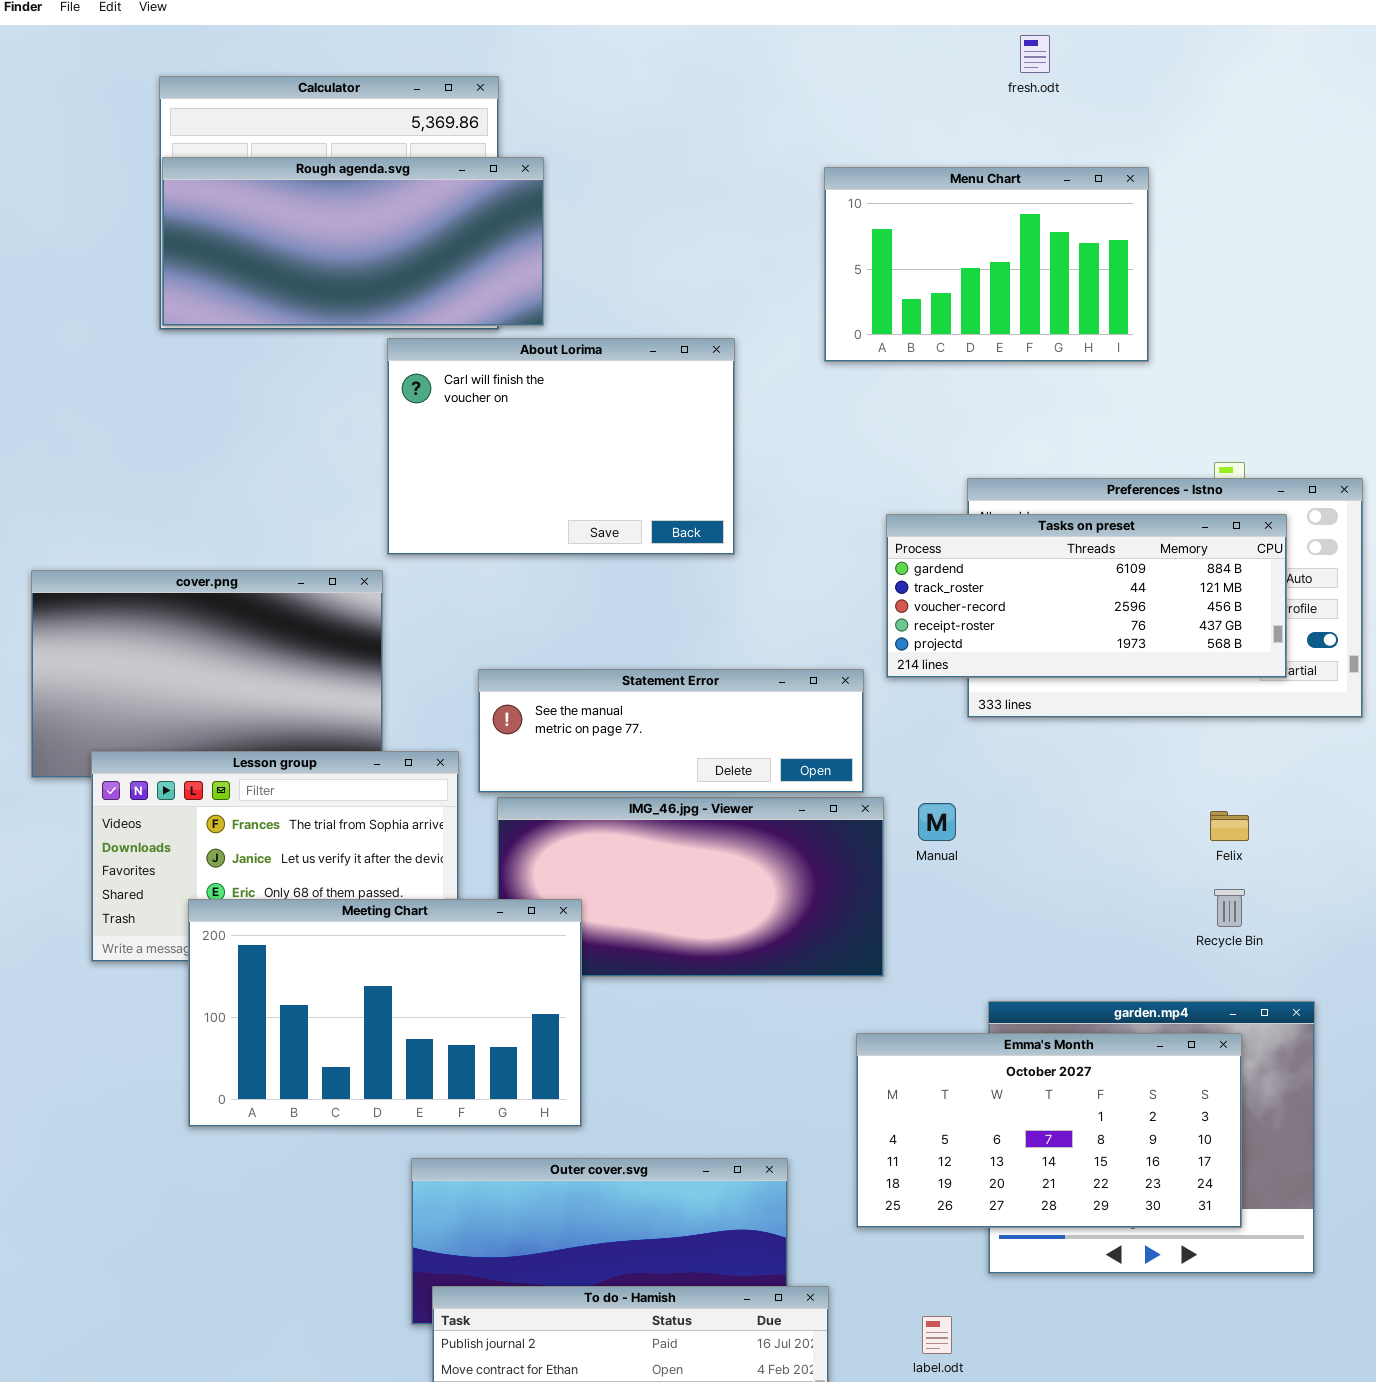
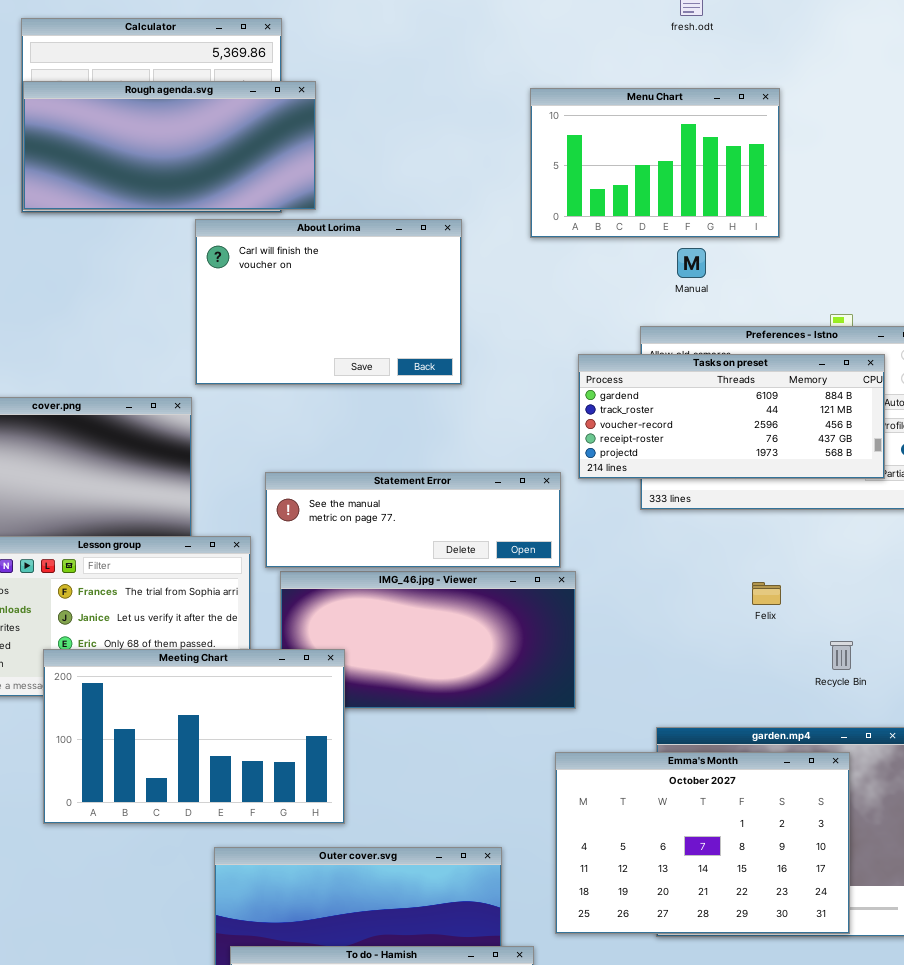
Manual: [918,803,956,841] -> [677,248,706,278], moved
Felix: [1210,811,1249,841] -> [752,582,781,605], moved
Emma's Month: [856,1033,1242,1228] -> [555,752,850,934], resized

